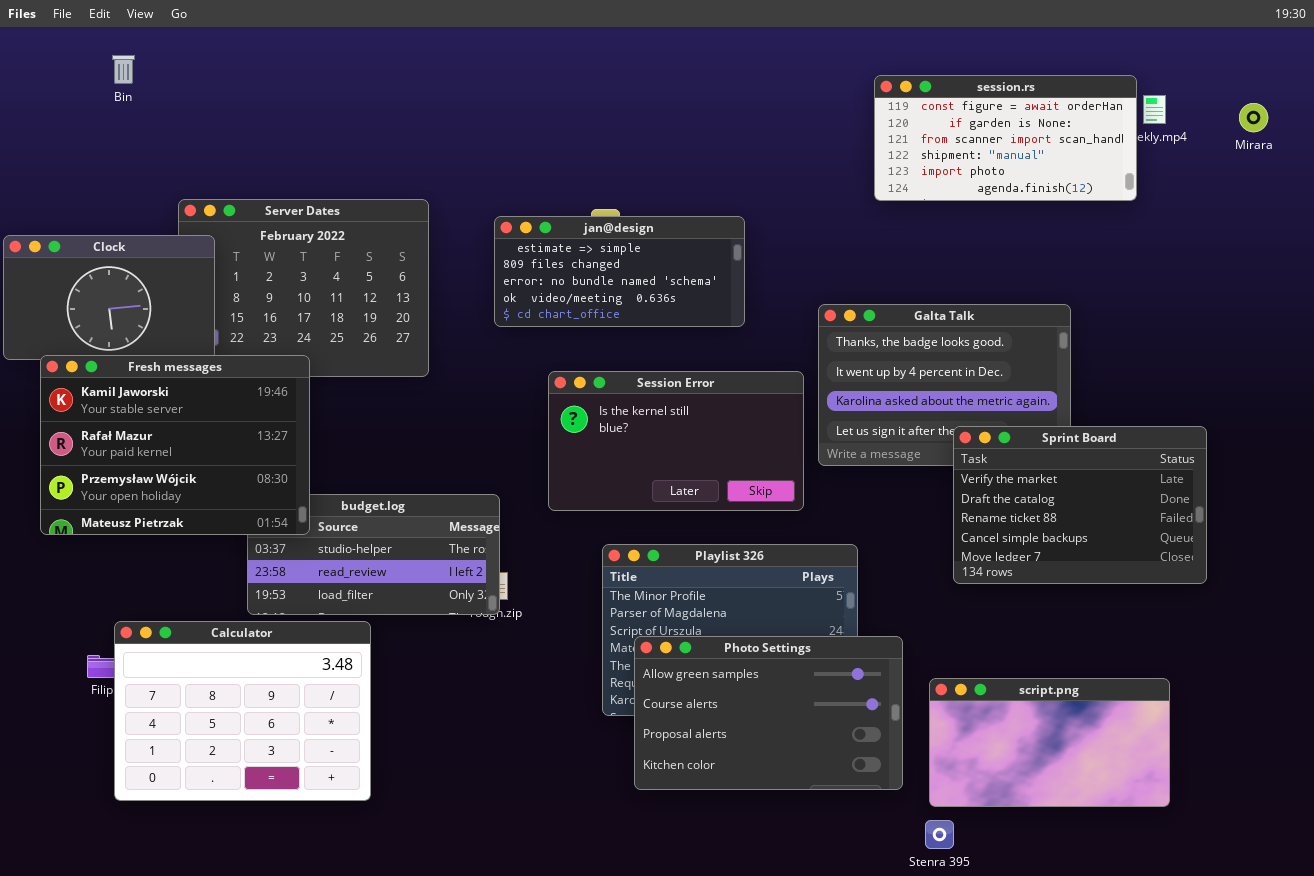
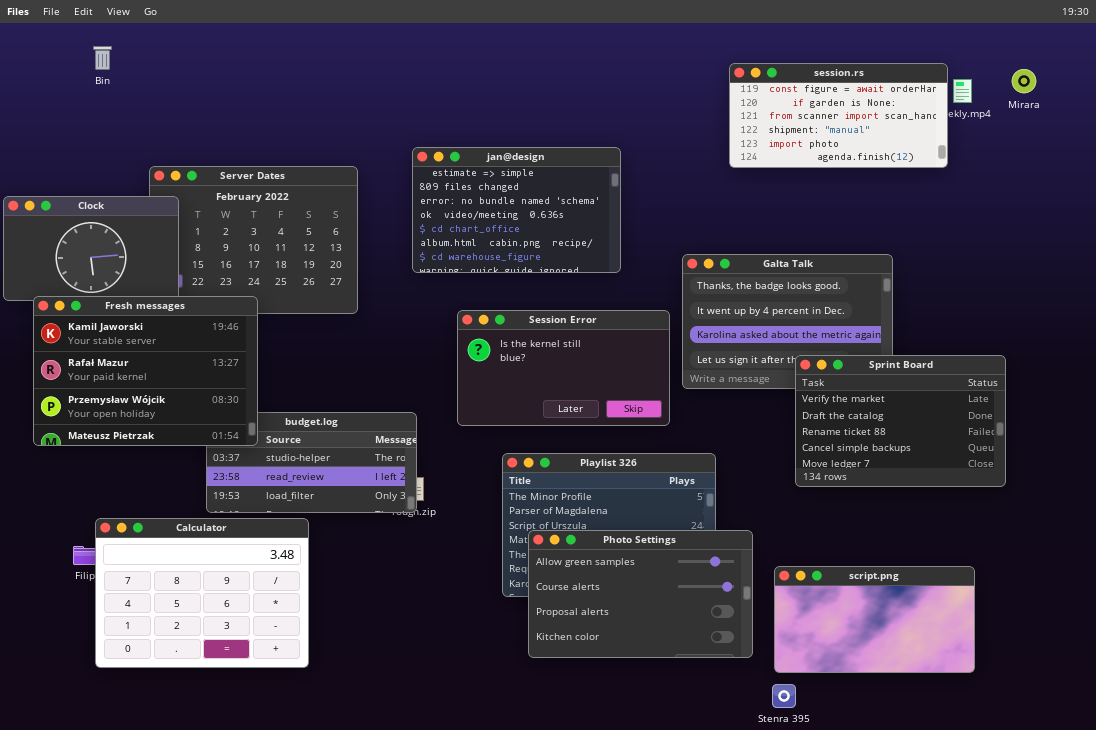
Mirara: [1239,103,1268,132] -> [1012,69,1036,93], moved
jan@design: [494,216,745,327] -> [412,147,621,273], resized

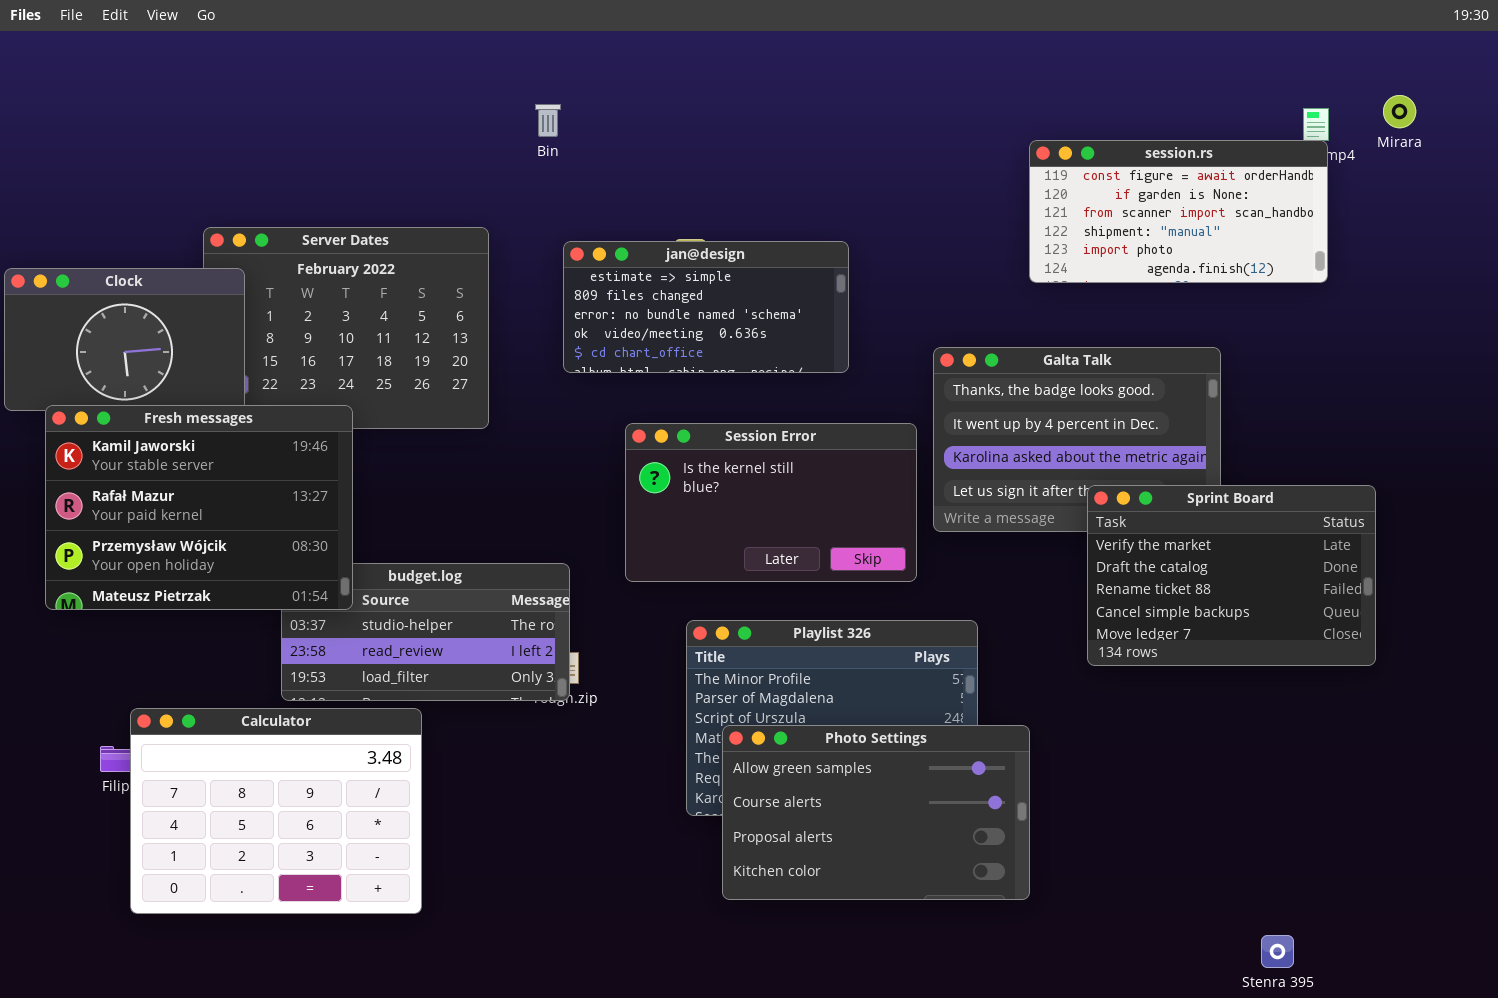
Bin: [93,46,112,70] -> [535,104,561,137], moved
session.rs: [729,63,948,168] -> [1029,140,1328,283], moved
jan@design: [412,147,621,273] -> [563,241,849,373], resized
script.png: [774,566,975,673] -> none, closed
Stenra 395: [772,684,796,708] -> [1261,935,1294,968], moved

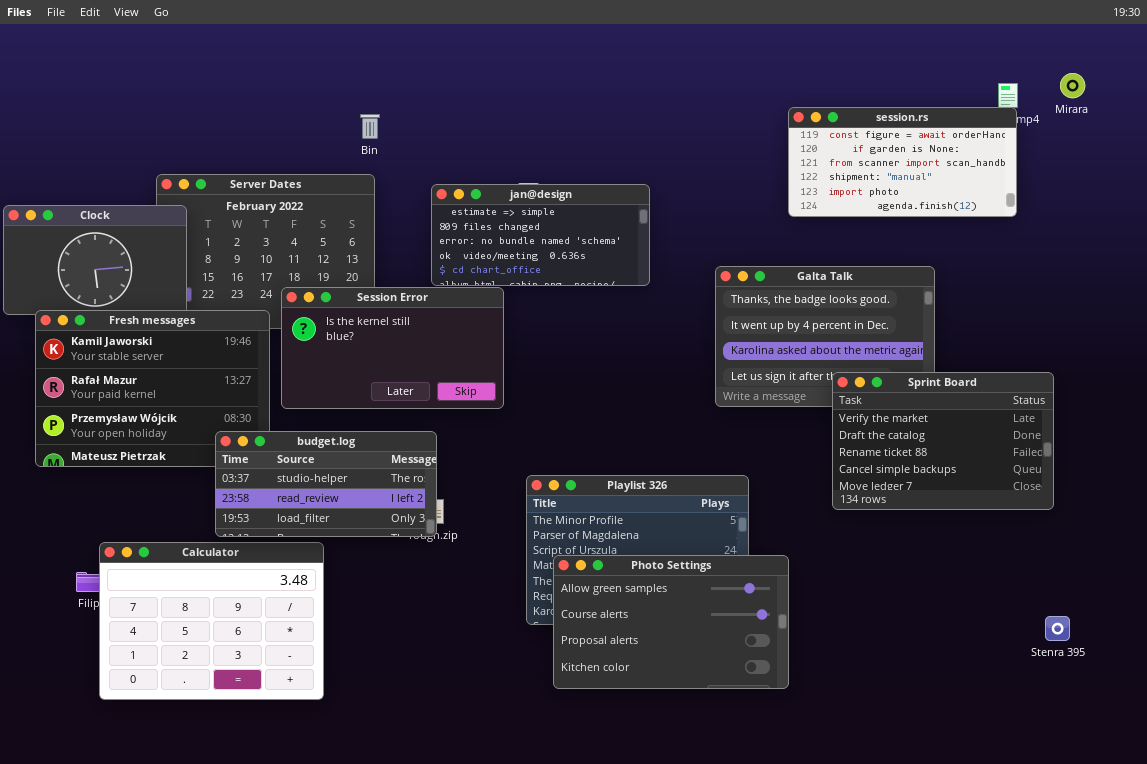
Bin: [535,104,561,137] -> [360,114,380,139], moved
Session Error: [625,423,917,582] -> [281,287,504,409], moved
budget.log: [281,563,570,701] -> [215,431,437,537], raised
Stenra 395: [1261,935,1294,968] -> [1045,616,1070,641], moved

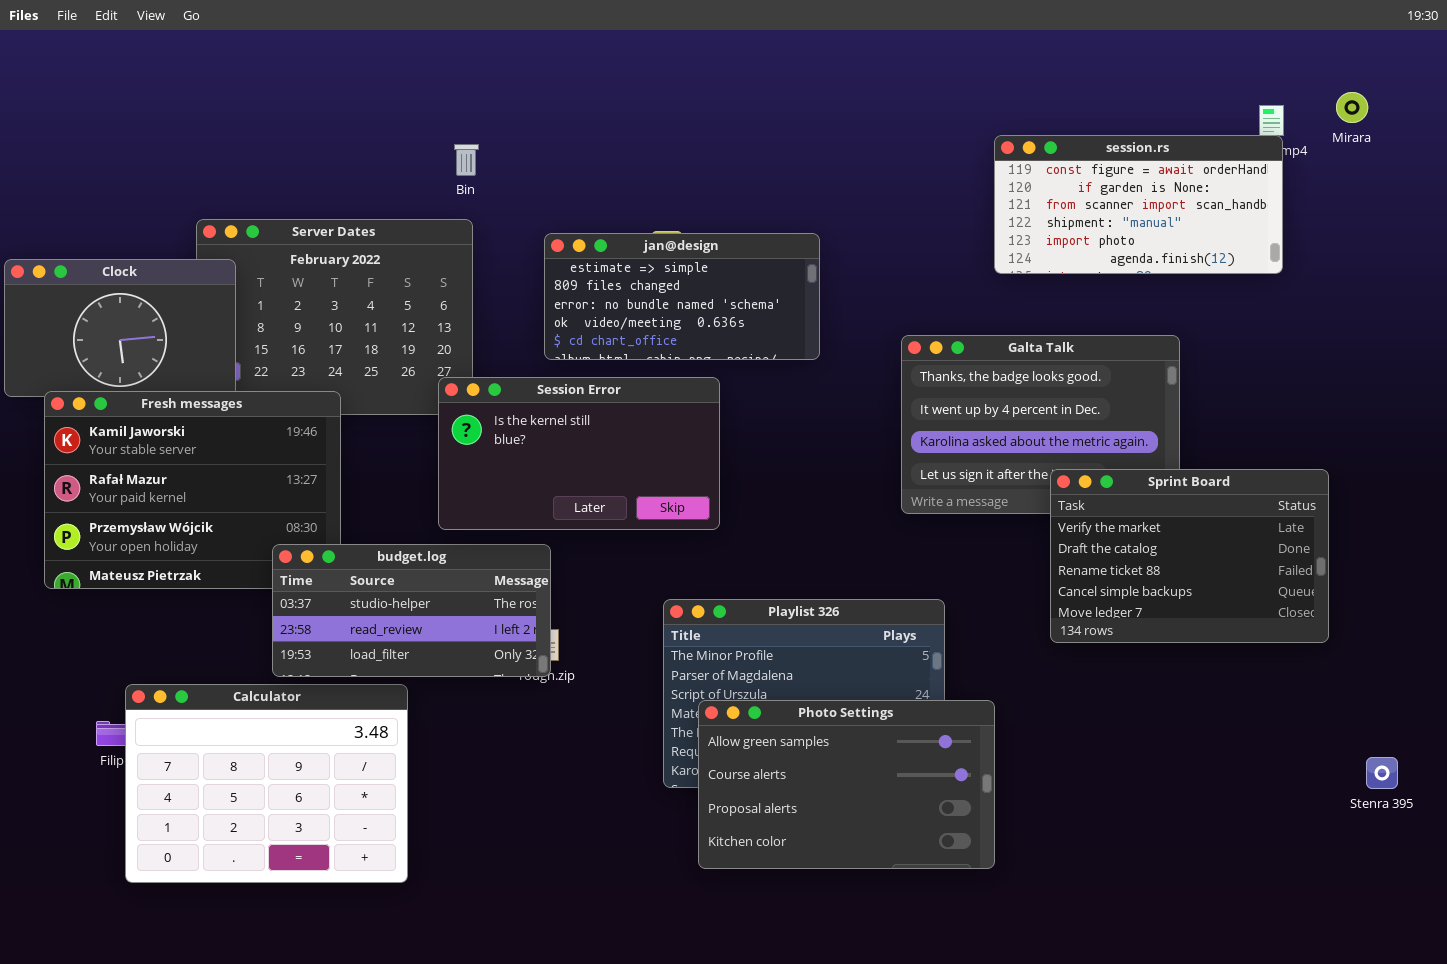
Session Error: [281,287,504,409] -> [438,377,720,530], moved
Stenra 395: [1045,616,1070,641] -> [1366,757,1398,789], moved

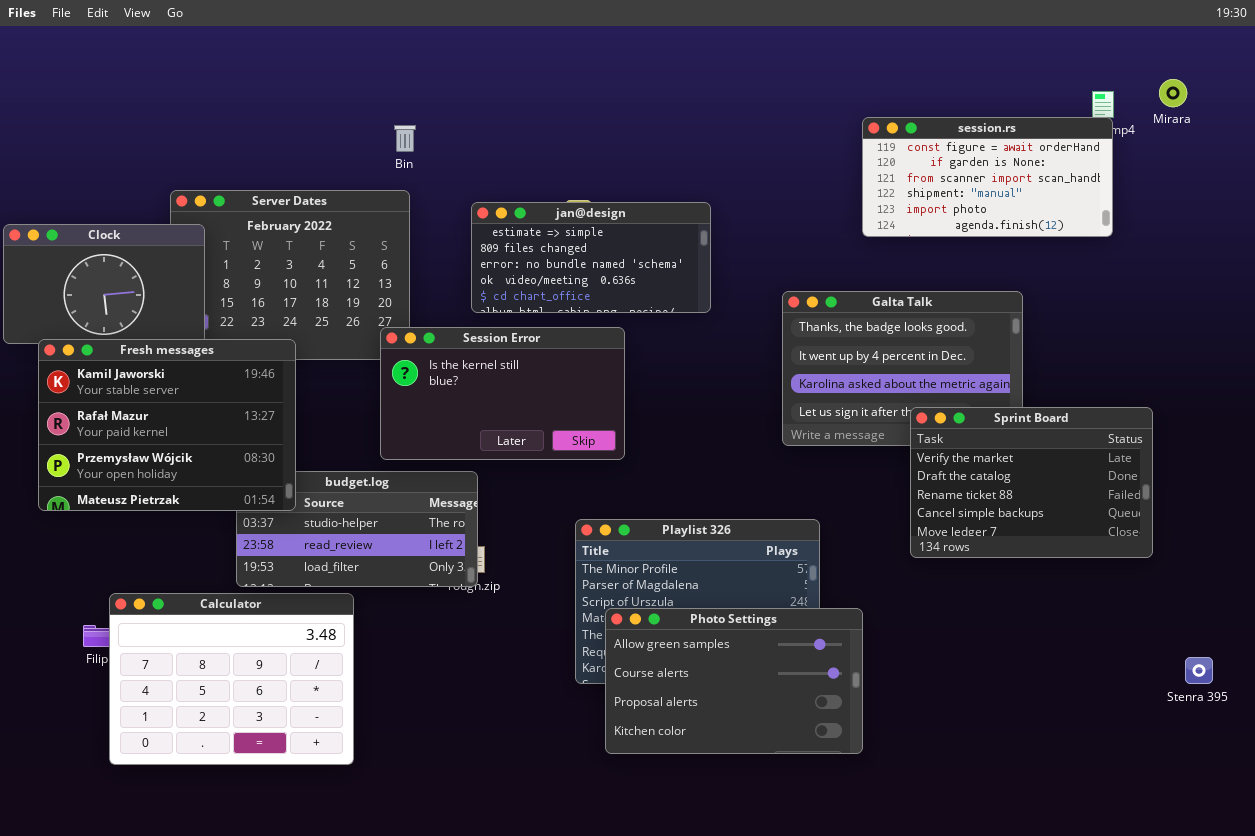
Fresh messages: [44,391,341,589] -> [38,339,296,511], raised

